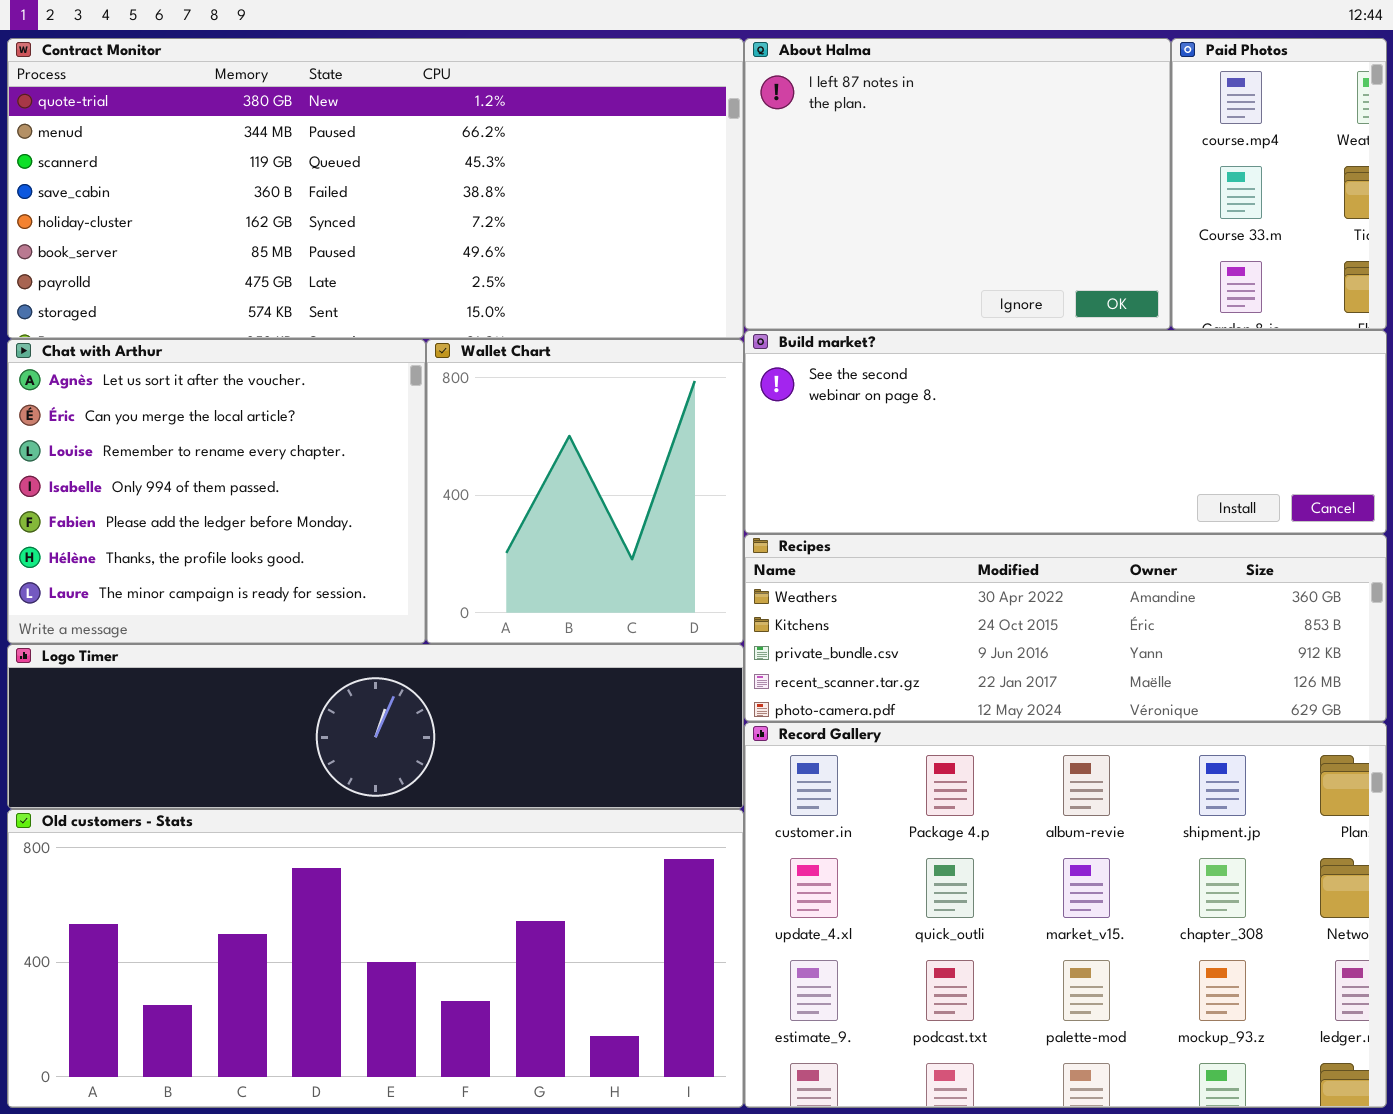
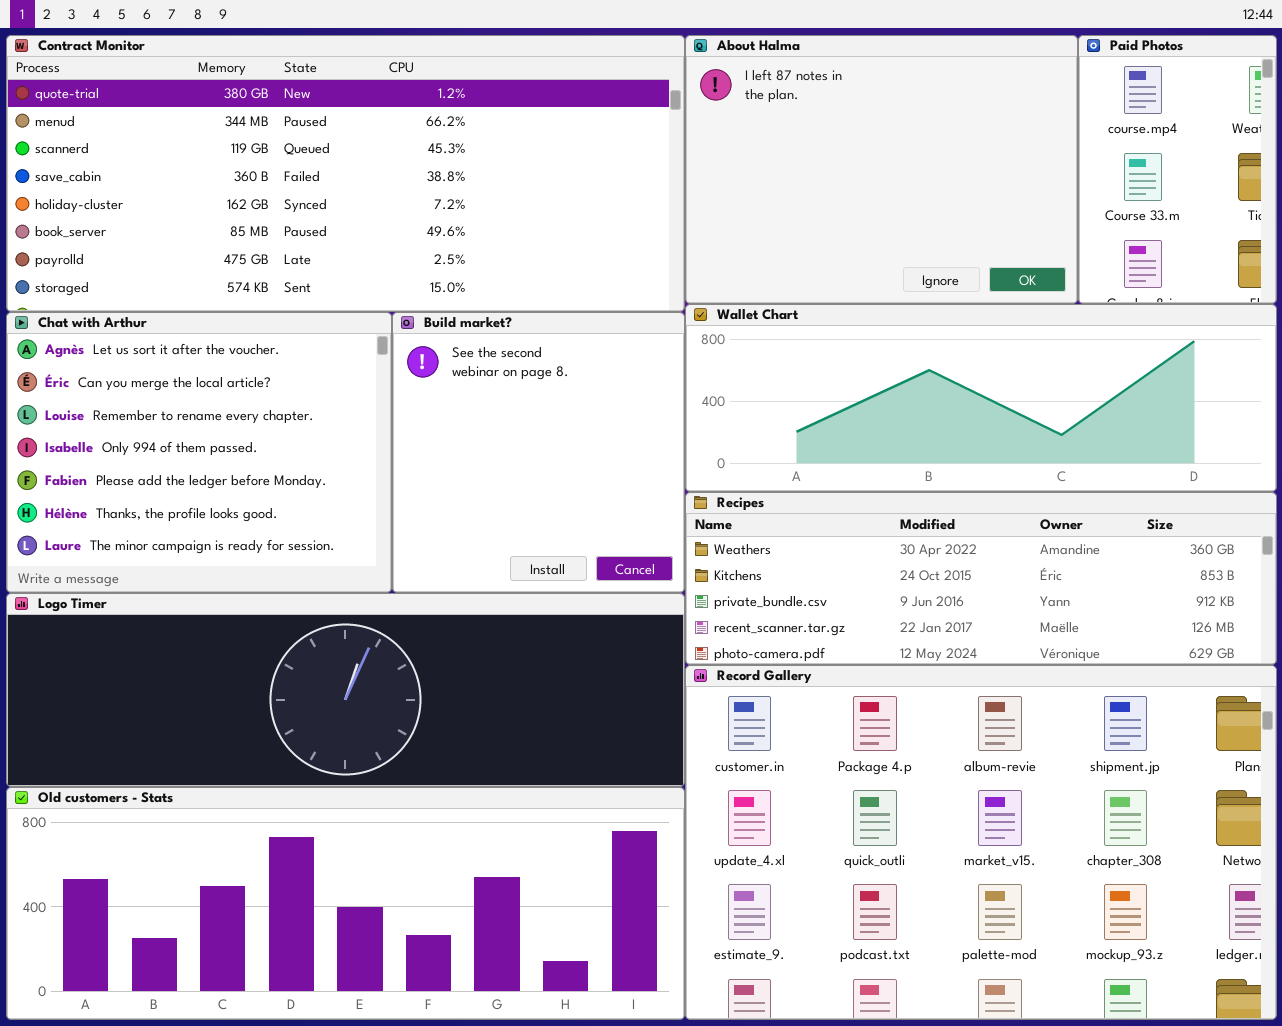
Build market?: [744,330,1387,534] -> [392,312,685,593], moved, resized
Wallet Chart: [426,339,744,644] -> [685,304,1277,492], moved, resized
Logo Timer: [7,644,744,809] -> [6,593,685,787], resized
Old customers - Stats: [7,809,744,1108] -> [6,787,685,1020], resized

